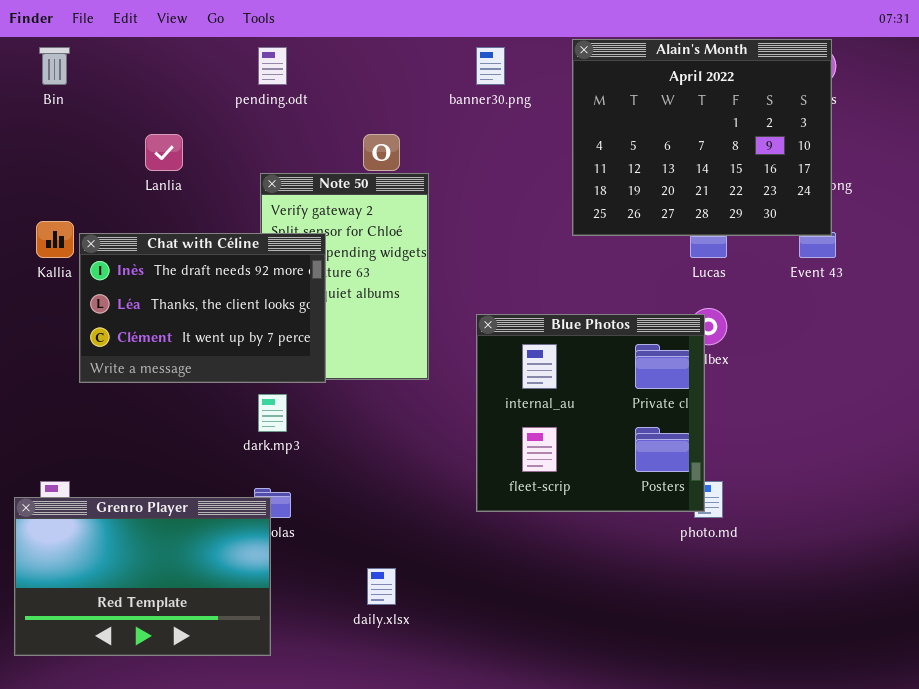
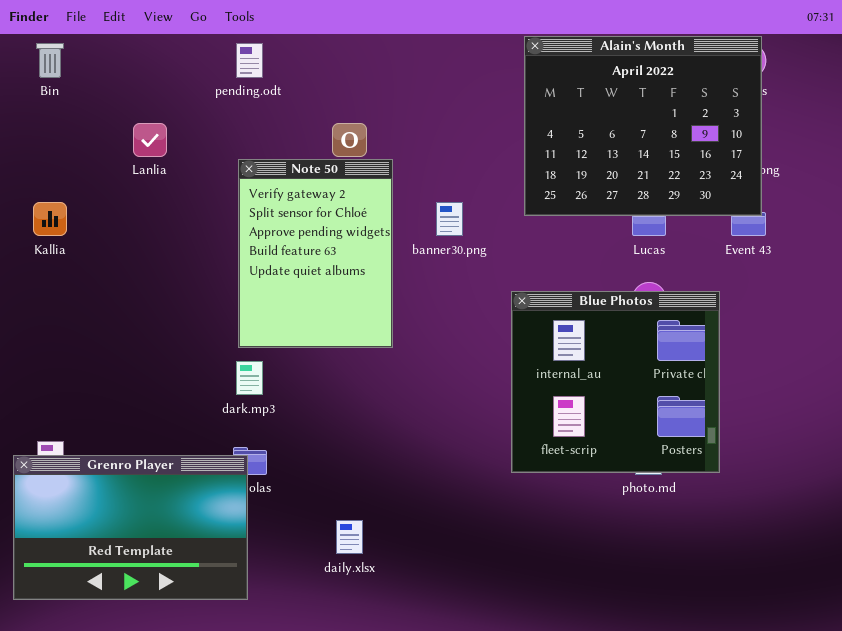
banner30.png: [476,47,505,85] -> [436,202,463,236], moved
Chat with Céline: [79,233,326,383] -> none, closed
Blue Photos: [476,314,705,512] -> [511,291,720,473], moved

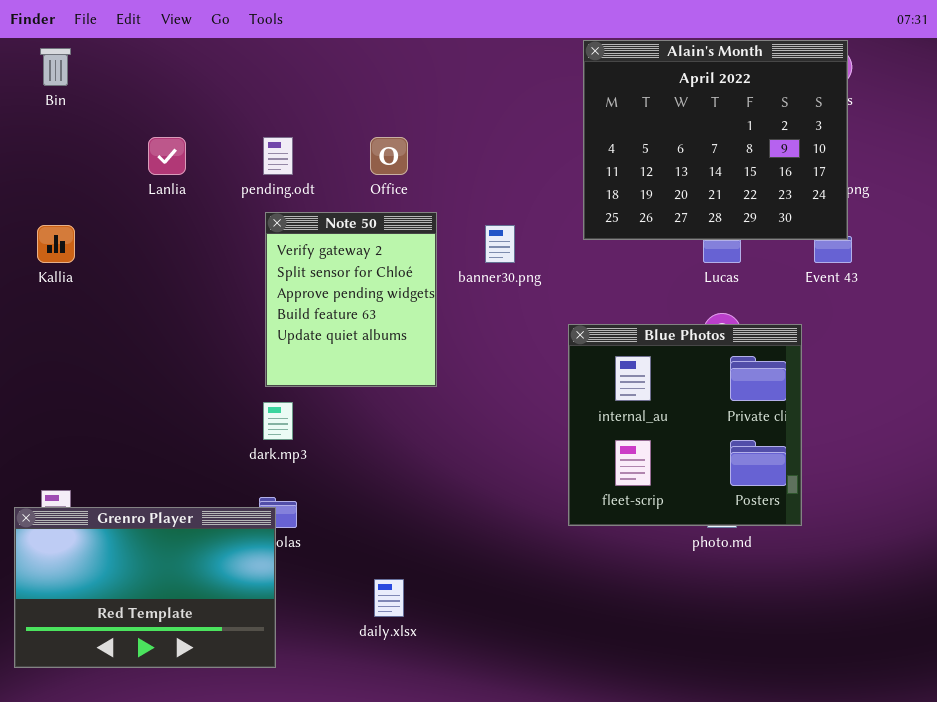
pending.odt: [236,43,263,78] -> [263,137,293,175], moved
Note 50: [238,159,393,348] -> [265,212,437,387], resized

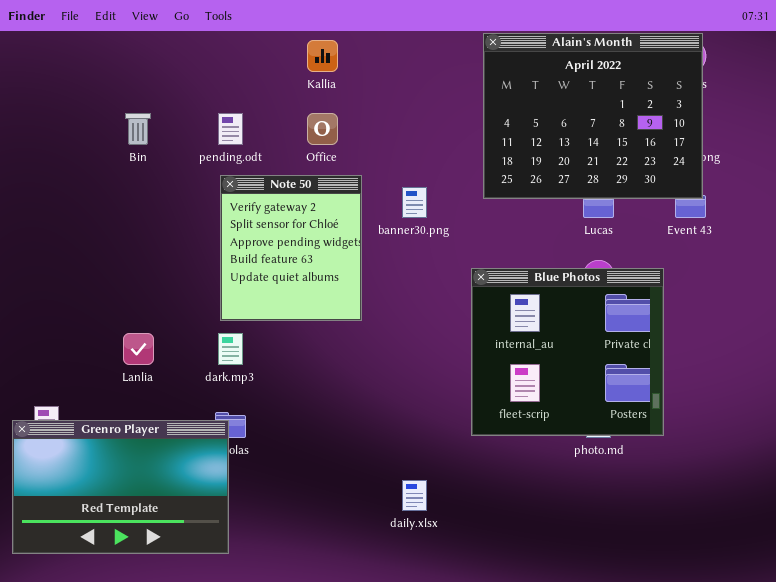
Bin: [40,48,71,86] -> [125,113,151,145], moved
Lanlia: [148,137,186,175] -> [123,333,154,365], moved
Kallia: [37,225,75,263] -> [307,40,338,72], moved
daily.xlsx: [374,579,404,617] -> [402,480,427,511], moved

